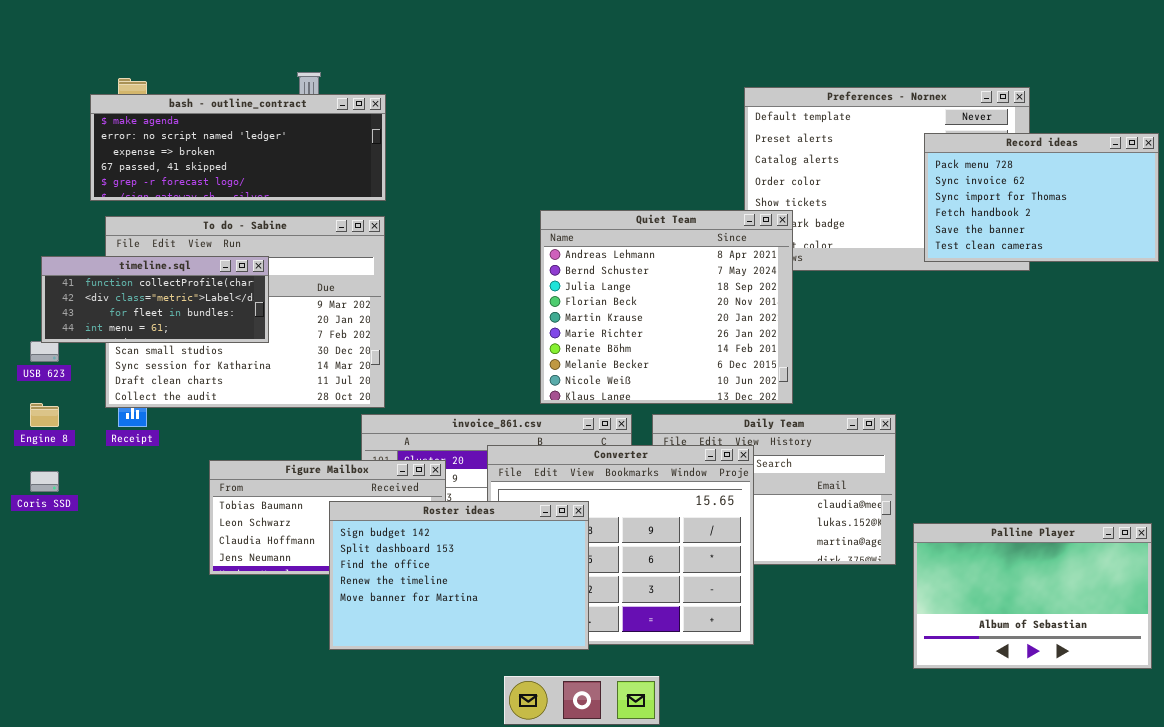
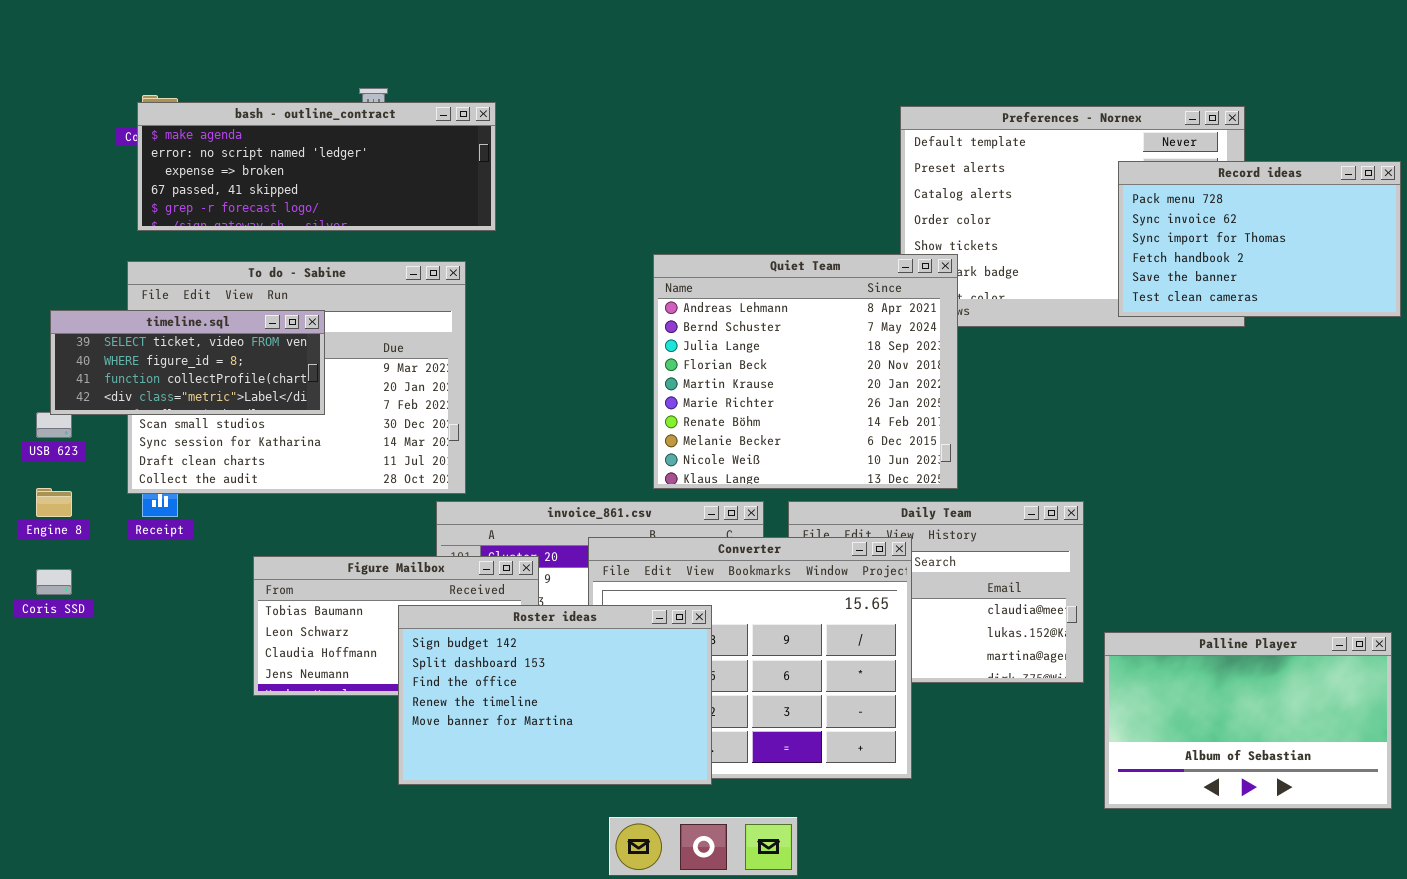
bash - outline_contract: [90,94,386,201] -> [137,102,496,231], moved
timeline.sql: [41,256,269,343] -> [50,310,325,415], scrolled up 2 rows

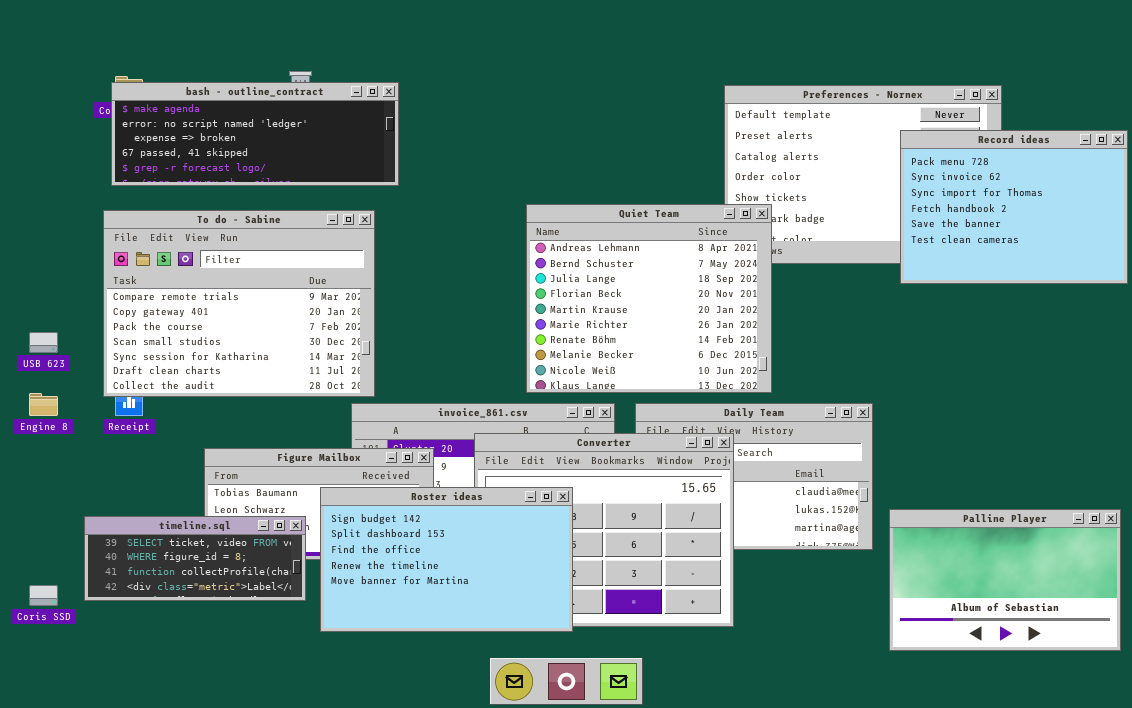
Record ideas: [1118,161,1401,317] -> [900,130,1128,284], resized
timeline.sql: [50,310,325,415] -> [84,516,306,601], moved
Coris SSD: [36,569,72,595] -> [29,585,58,606], moved

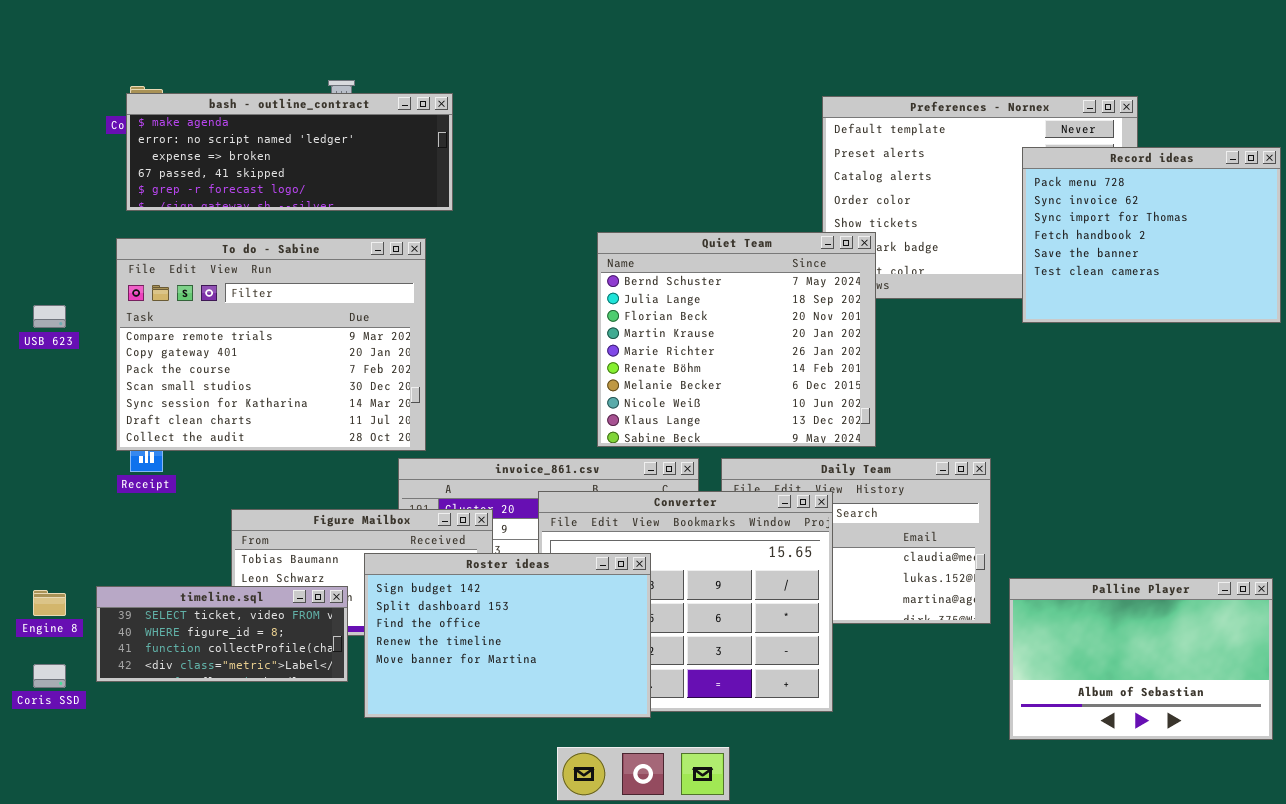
Quiet Team: [526,204,772,393] -> [597,232,876,447], scrolled down 1 row
USB 623: [29,332,58,353] -> [33,305,66,328], moved
Engine 8: [29,393,58,416] -> [33,590,66,616], moved

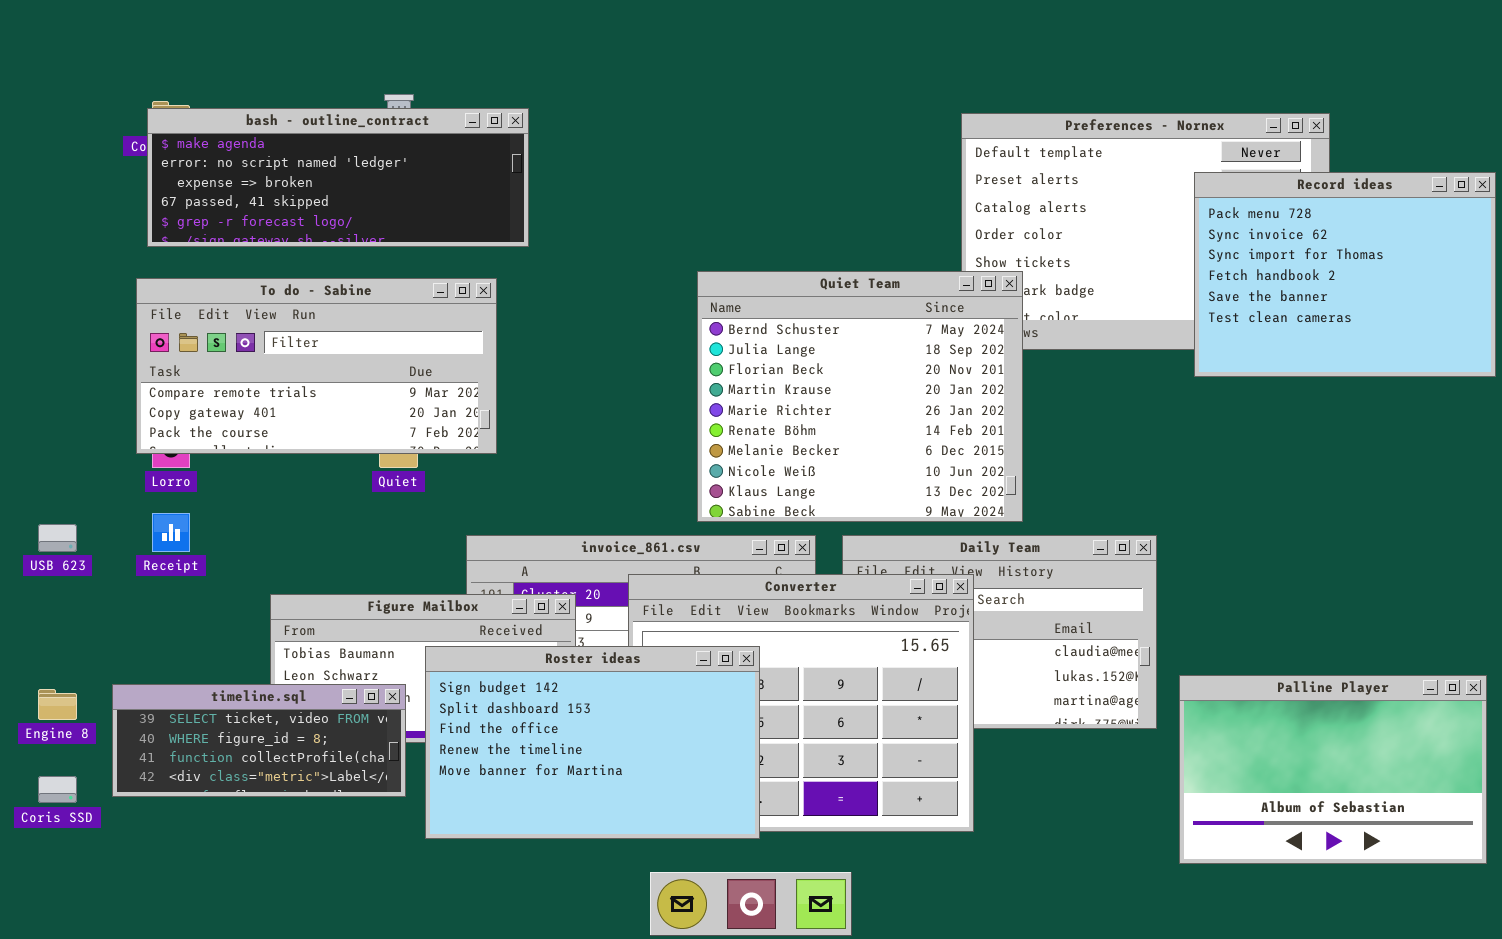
To do - Sabine: [116,238,426,451] -> [136,278,497,454], resized
USB 623: [33,305,66,328] -> [38,524,77,552], moved

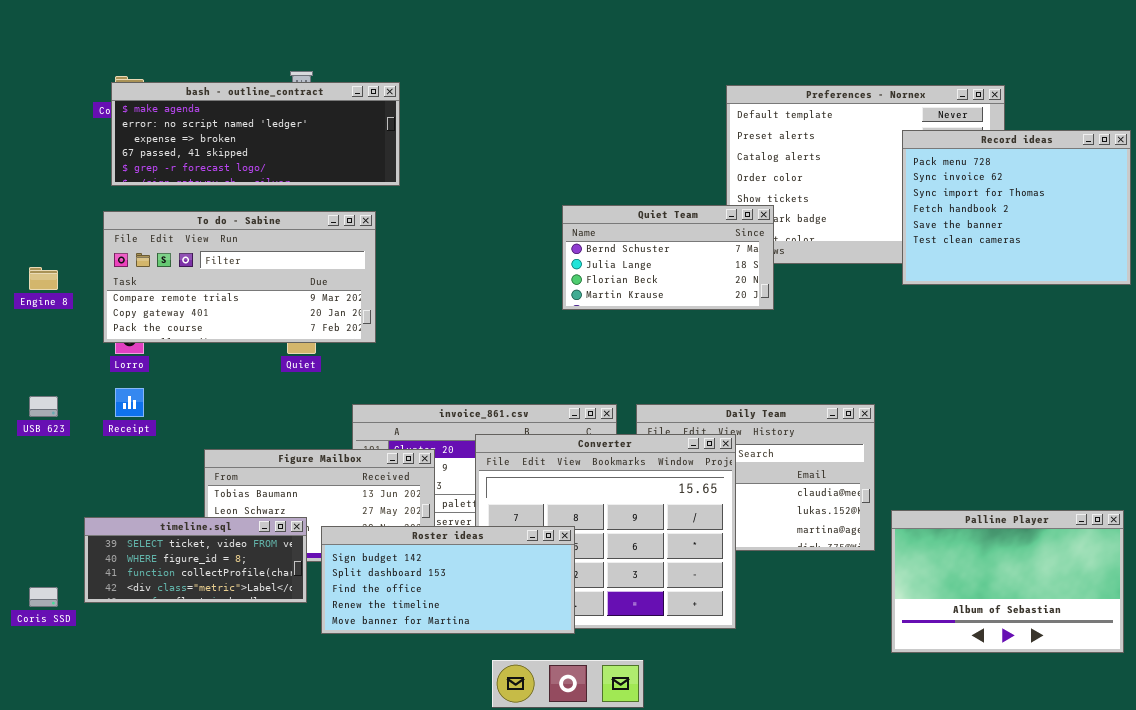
Quiet Team: [697,271,1023,522] -> [562,205,774,310], resized
Roster ideas: [425,646,760,839] -> [321,526,575,634], resized
Engine 8: [38,689,77,720] -> [29,267,58,290], moved

